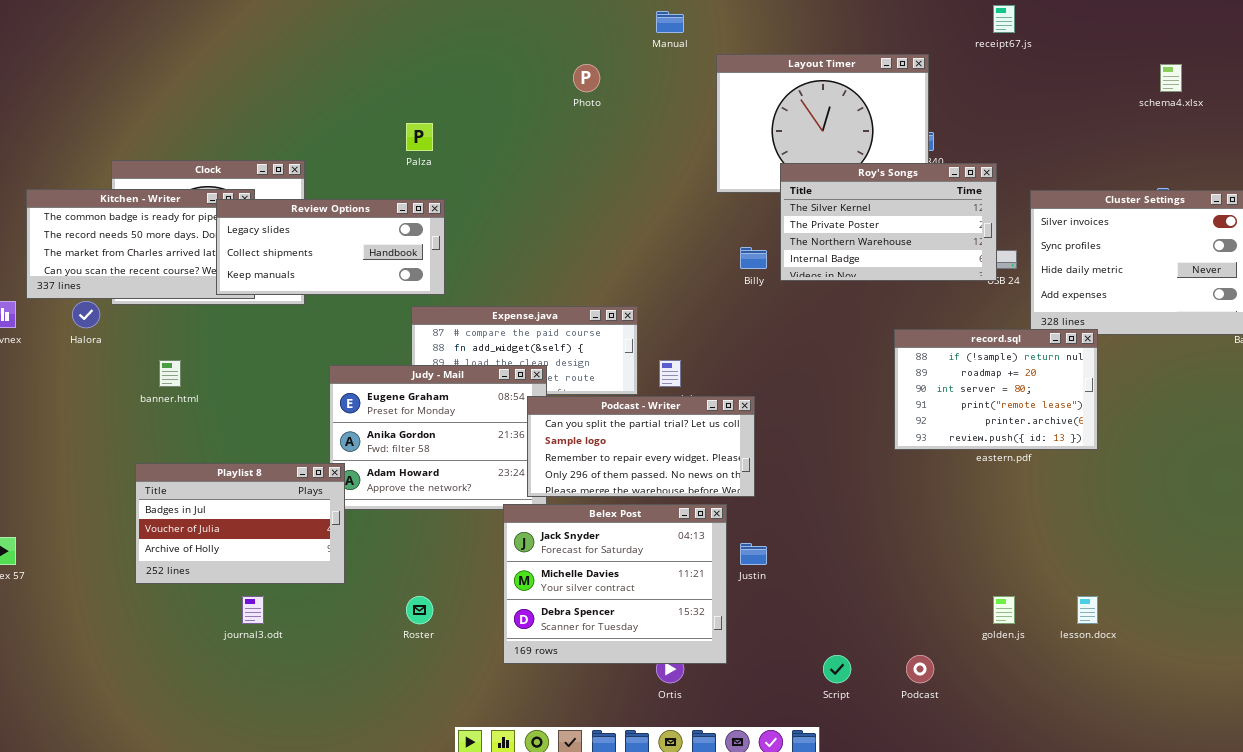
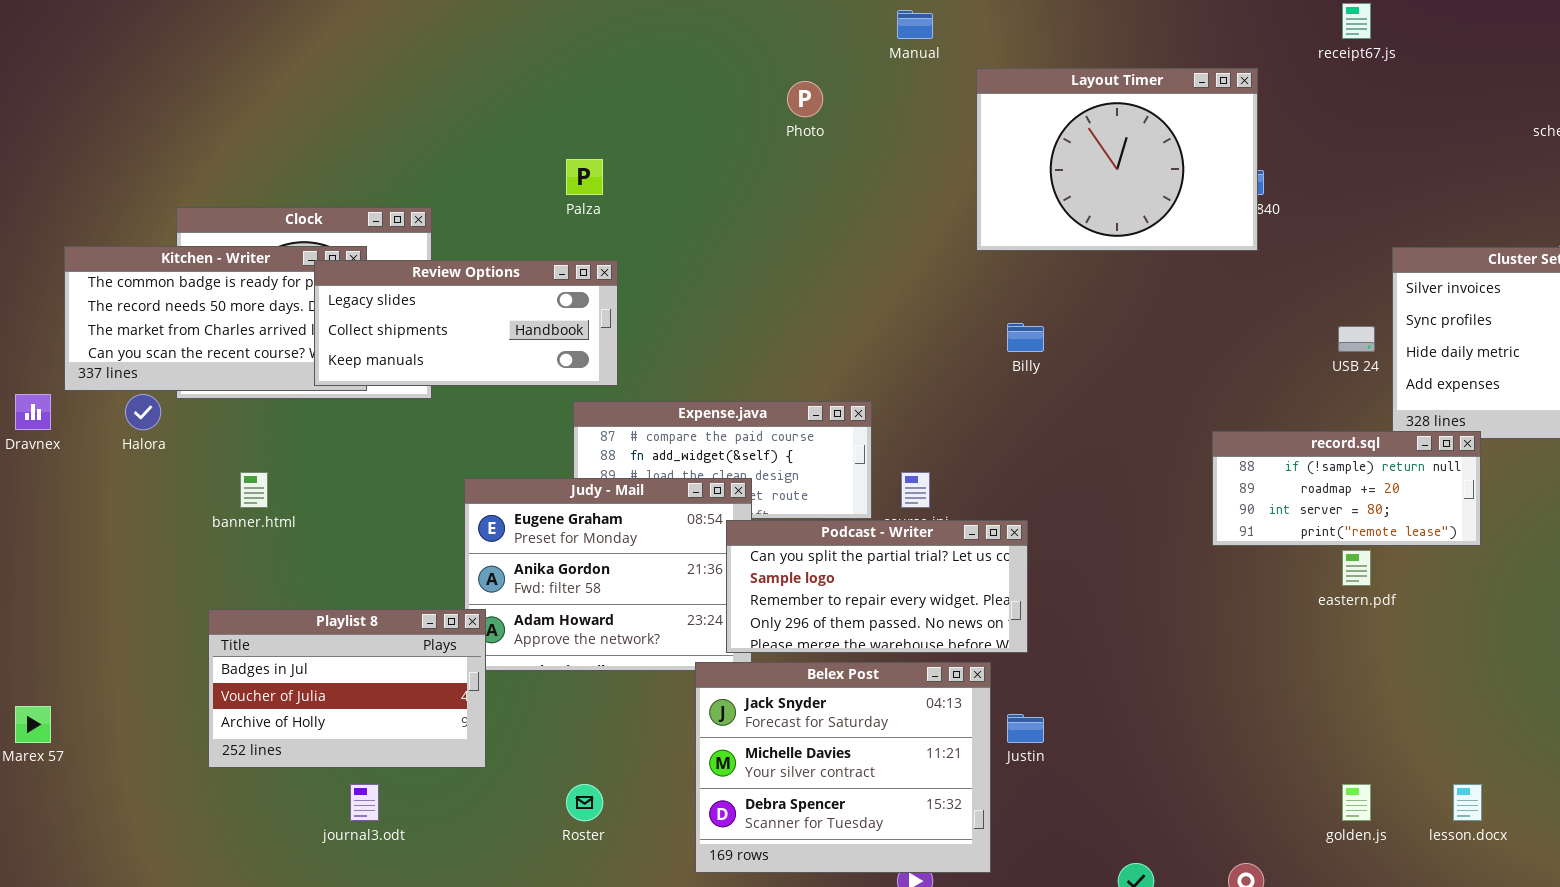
Roy's Songs: [780,163,997,281] -> none, closed
record.sql: [894,329,1098,450] -> [1212,431,1481,546], resized

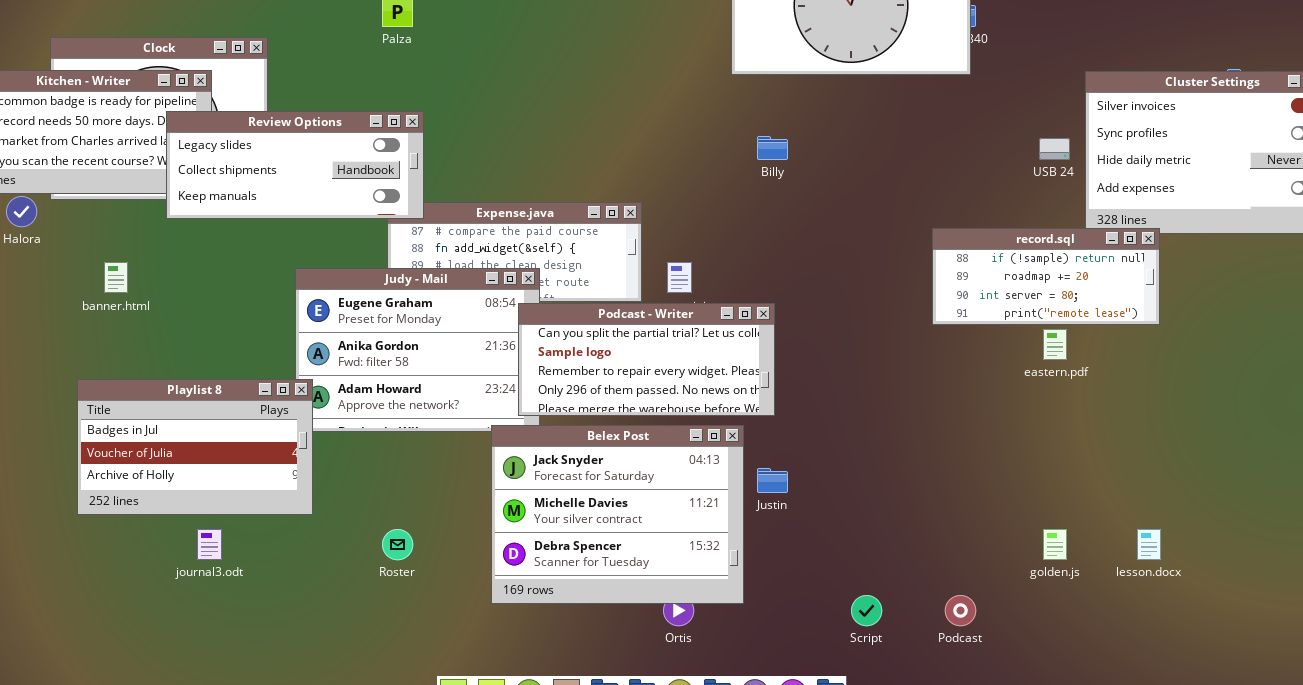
Review Options: [314,260,618,386] -> [166,111,424,219], moved

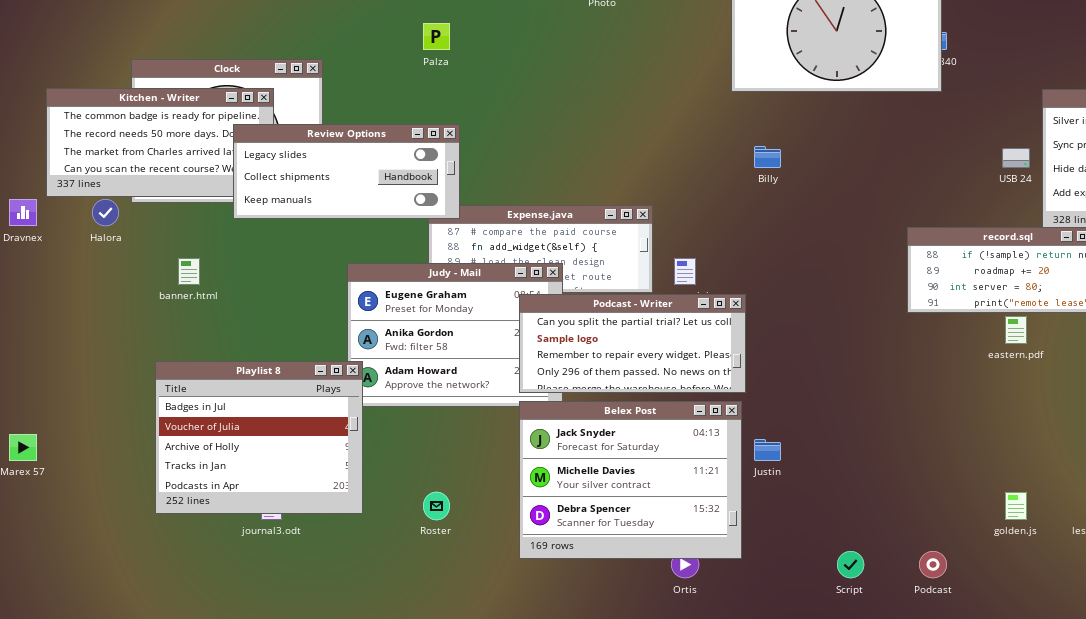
Podcast - Writer: [518,303,775,416] -> [519,294,746,393], moved
Playlist 8: [77,379,313,515] -> [155,361,363,514], resized

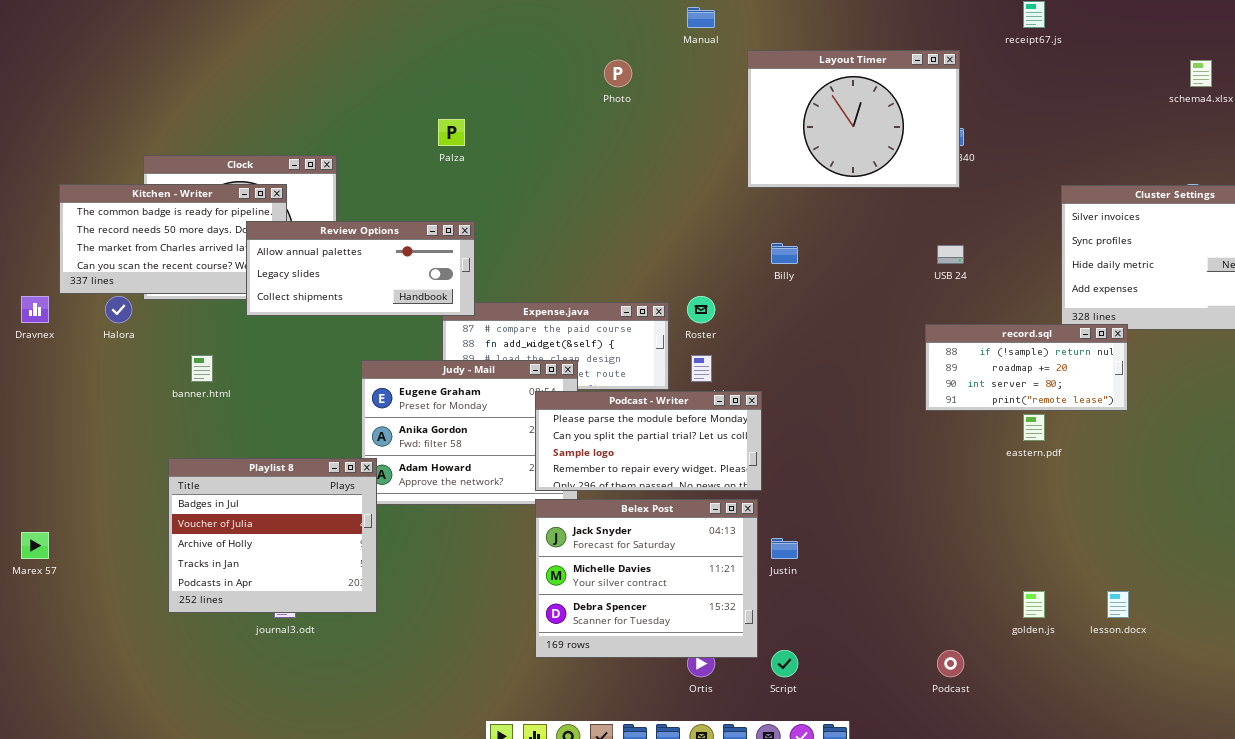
Review Options: [233,124,460,219] -> [246,221,475,316], scrolled up 1 row
USB 24: [1002,148,1030,168] -> [937,245,964,264], moved
Podcast - Writer: [519,294,746,393] -> [535,391,762,491], scrolled up 1 row
Roster: [423,492,450,520] -> [687,296,715,323], moved
Script: [837,551,864,578] -> [771,650,798,677], moved

